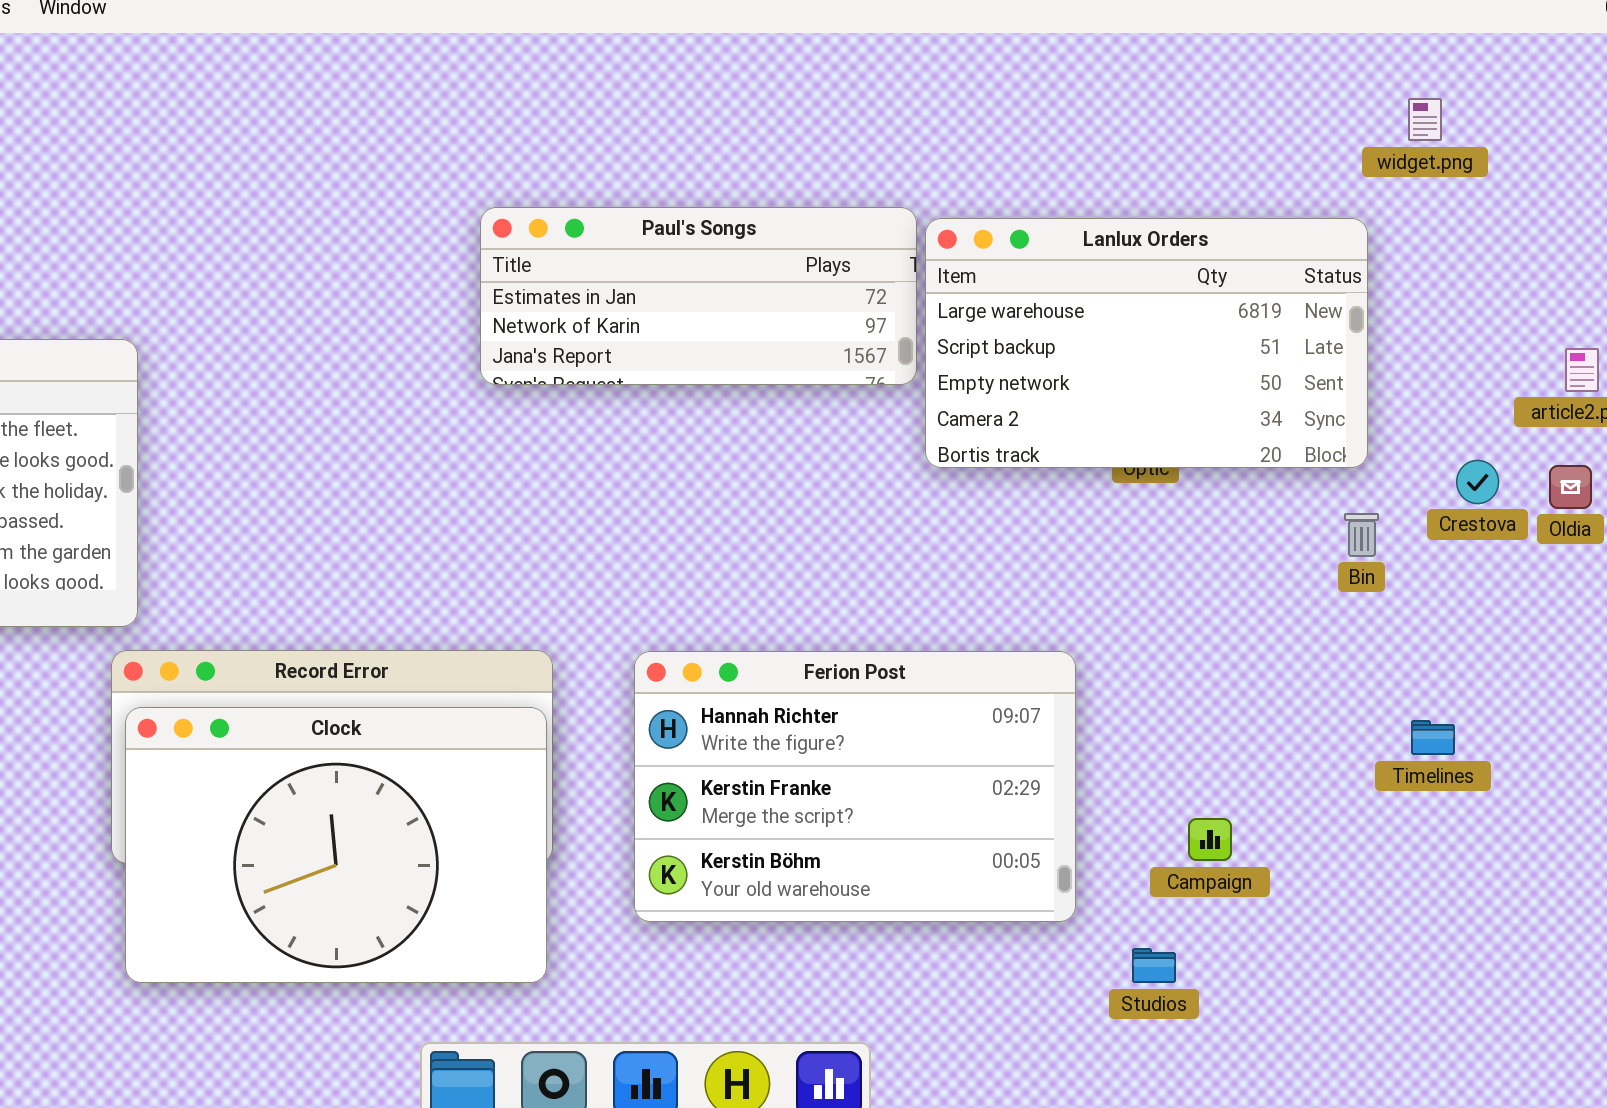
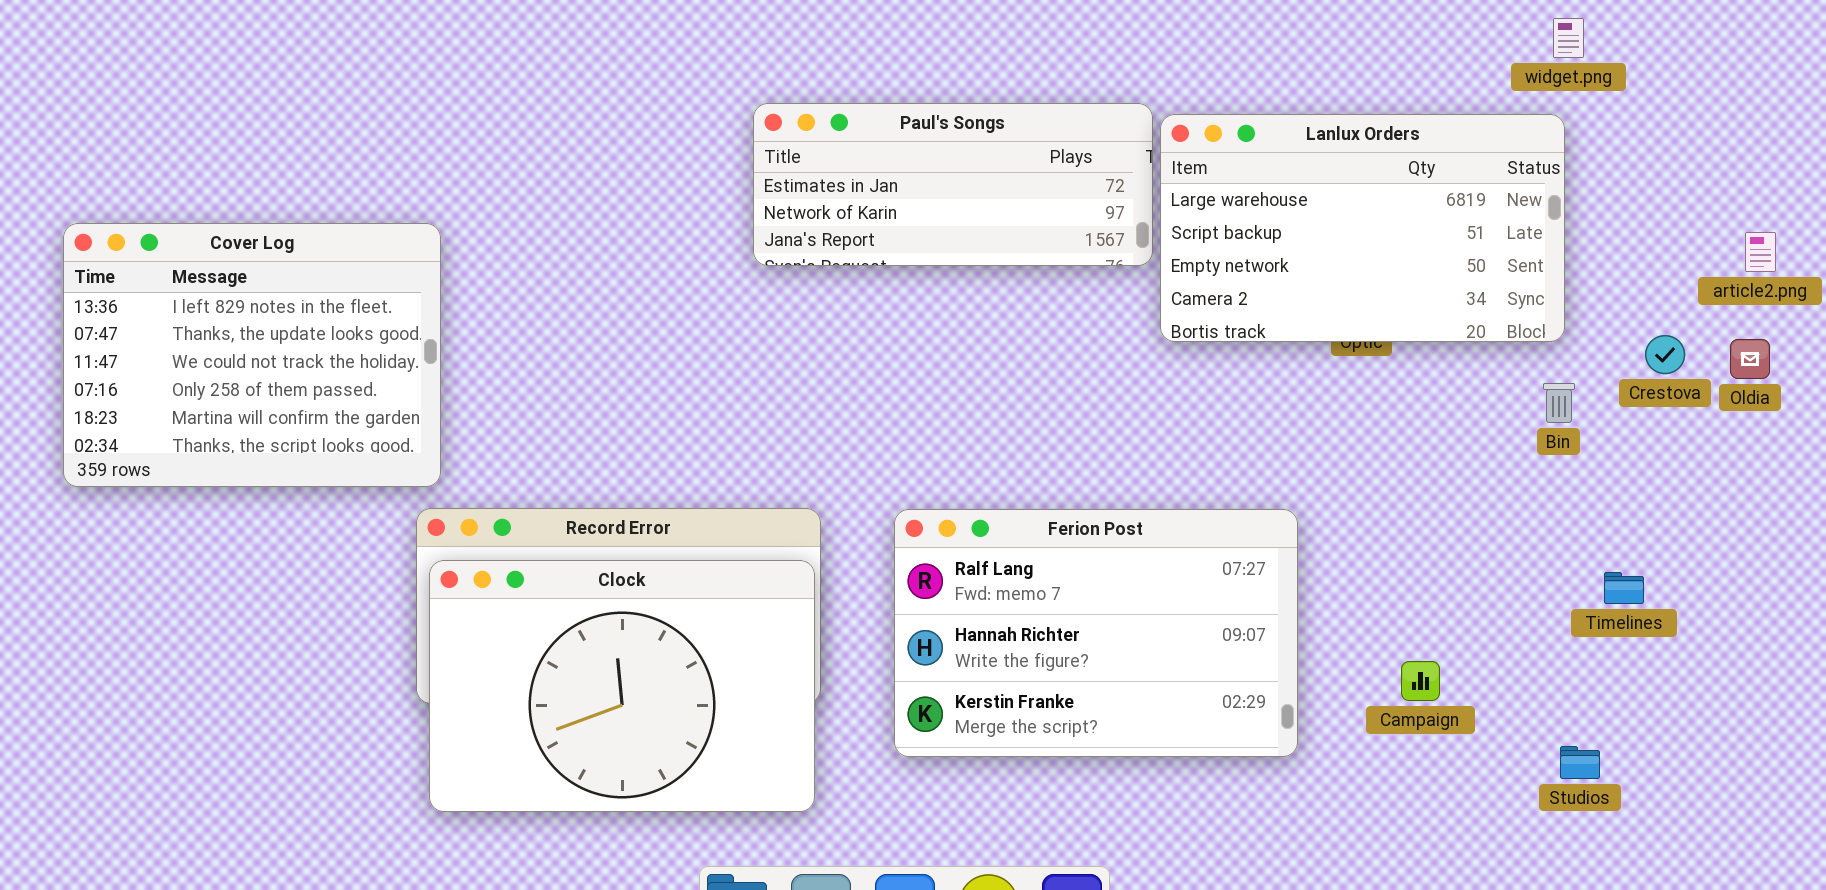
widget.png: [1408,98,1442,141] -> [1553,18,1584,58], moved
Ferion Post: [634,651,1076,922] -> [894,509,1298,757], scrolled up 1 row
Studios: [1132,948,1176,983] -> [1560,746,1600,779], moved

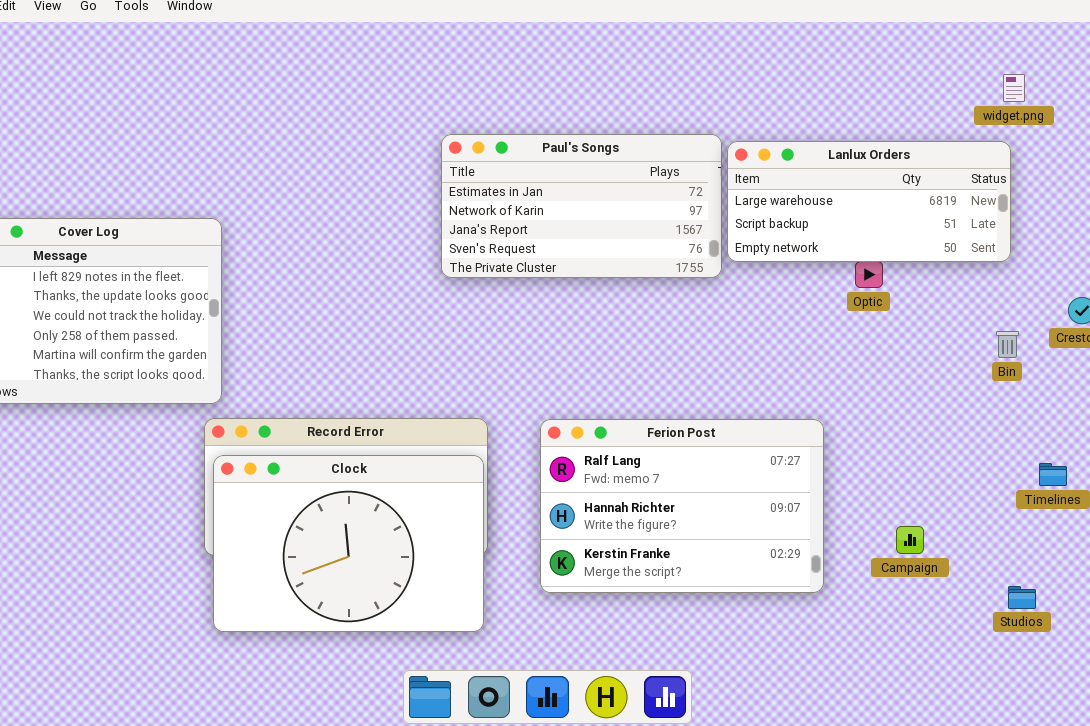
Paul's Songs: [753,103,1153,266] -> [441,134,722,278], resized
Lanlux Orders: [1160,114,1565,342] -> [727,141,1011,262], resized

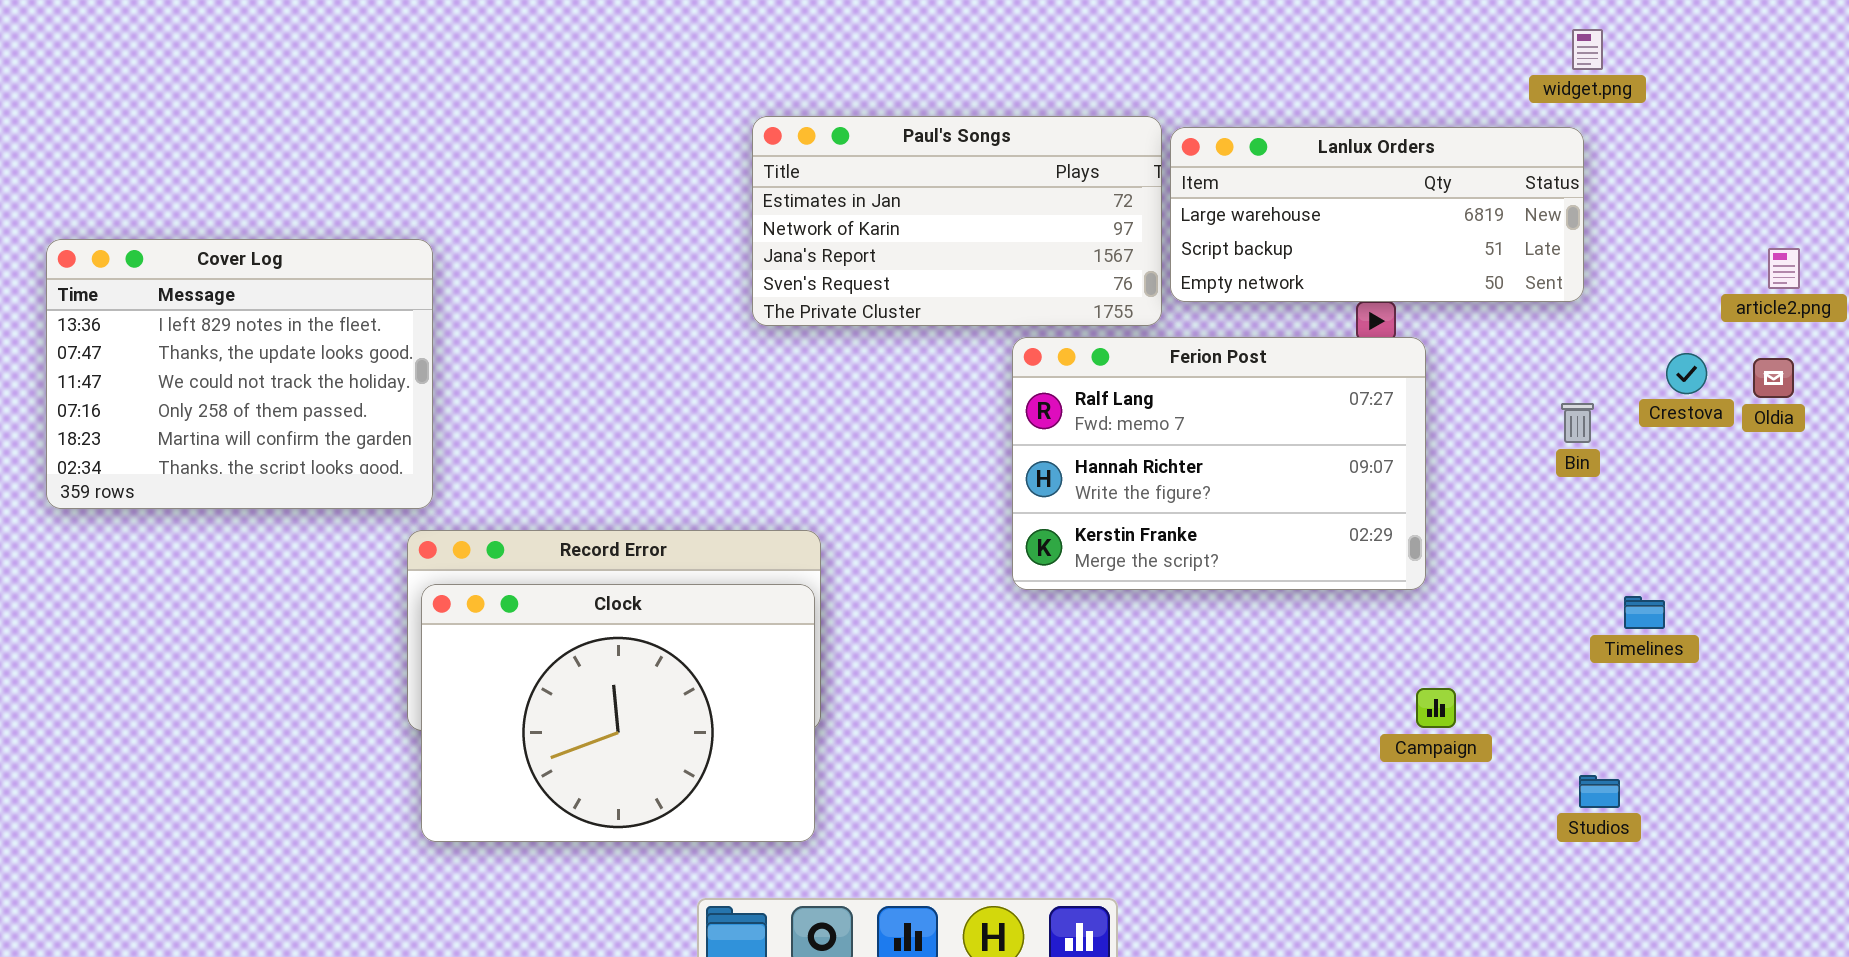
Ferion Post: [540,419,824,593] -> [1012,337,1426,590], moved

